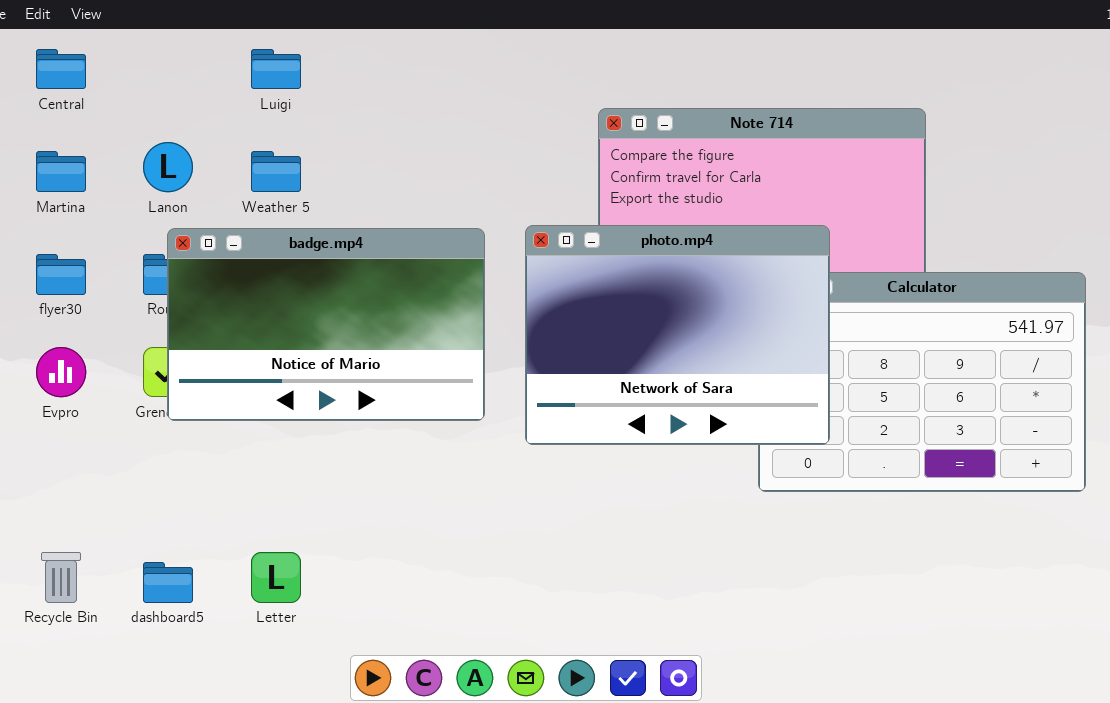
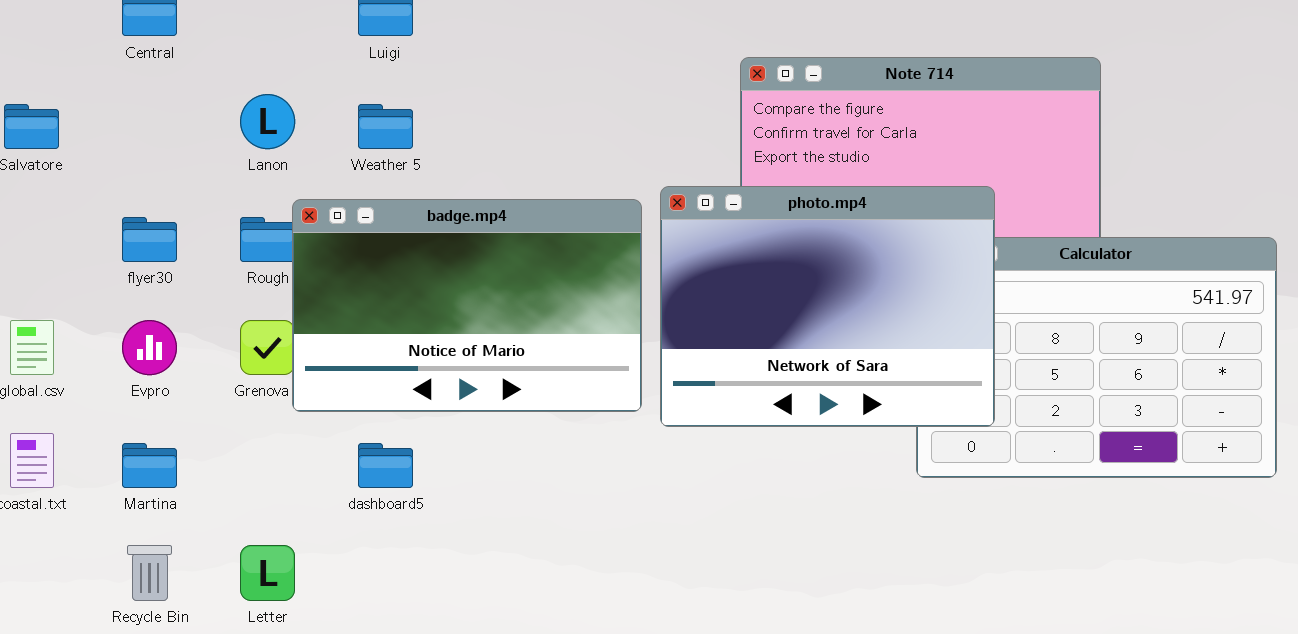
Martina: [36,151,86,192] -> [122,443,177,488], moved
badge.mp4: [167,228,485,421] -> [292,199,642,412], moved
Letter: [251,552,301,603] -> [240,545,295,601], moved
dashboard5: [143,562,193,603] -> [358,443,413,488], moved

